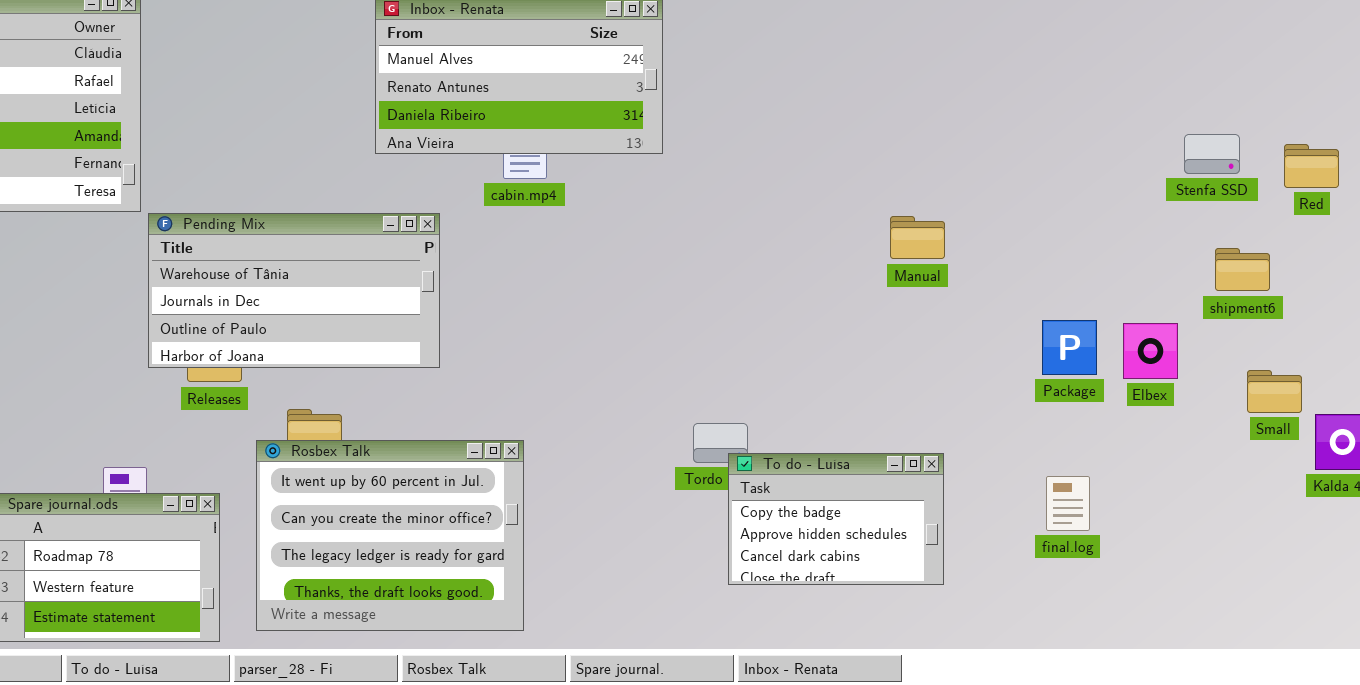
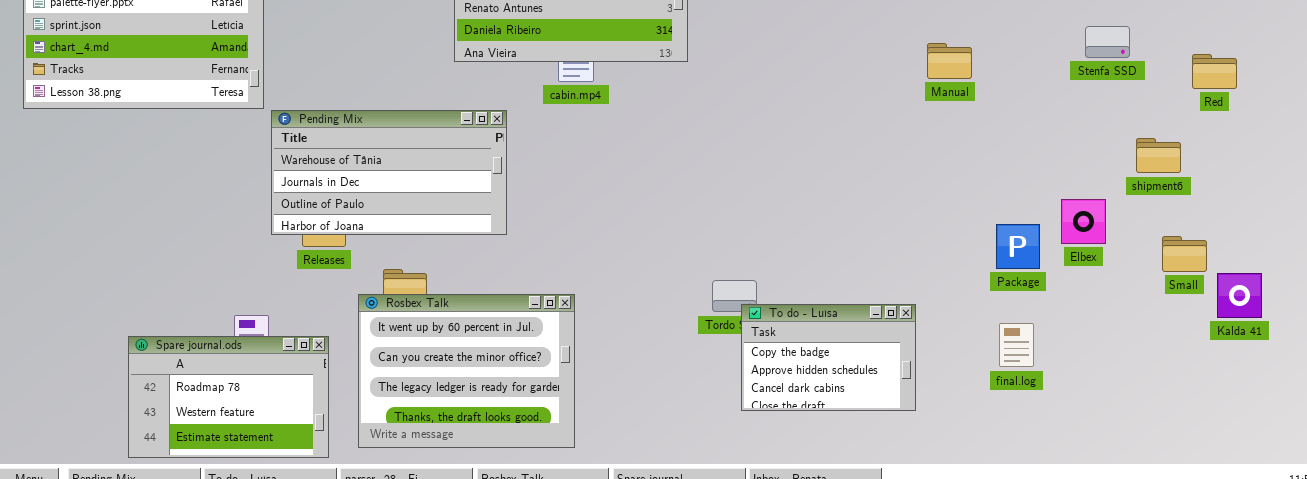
Stenfa SSD: [1184,134,1240,174] -> [1085,26,1130,58], moved
Manual: [890,216,945,259] -> [927,43,972,79], moved
Package: [1042,320,1097,375] -> [996,224,1040,269], moved

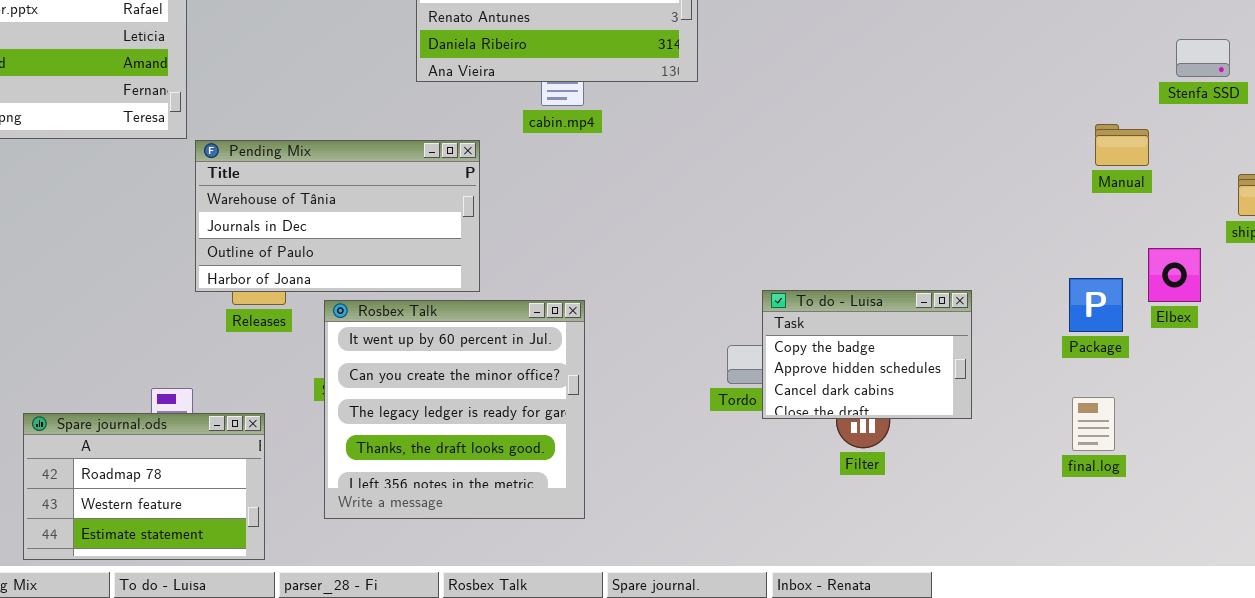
Manual: [927,43,972,79] -> [1095,124,1149,166], moved
Rosbex Talk: [358,294,575,448] -> [324,300,585,519], moved, resized
To do - Luísa: [741,304,916,411] -> [762,290,972,419], moved

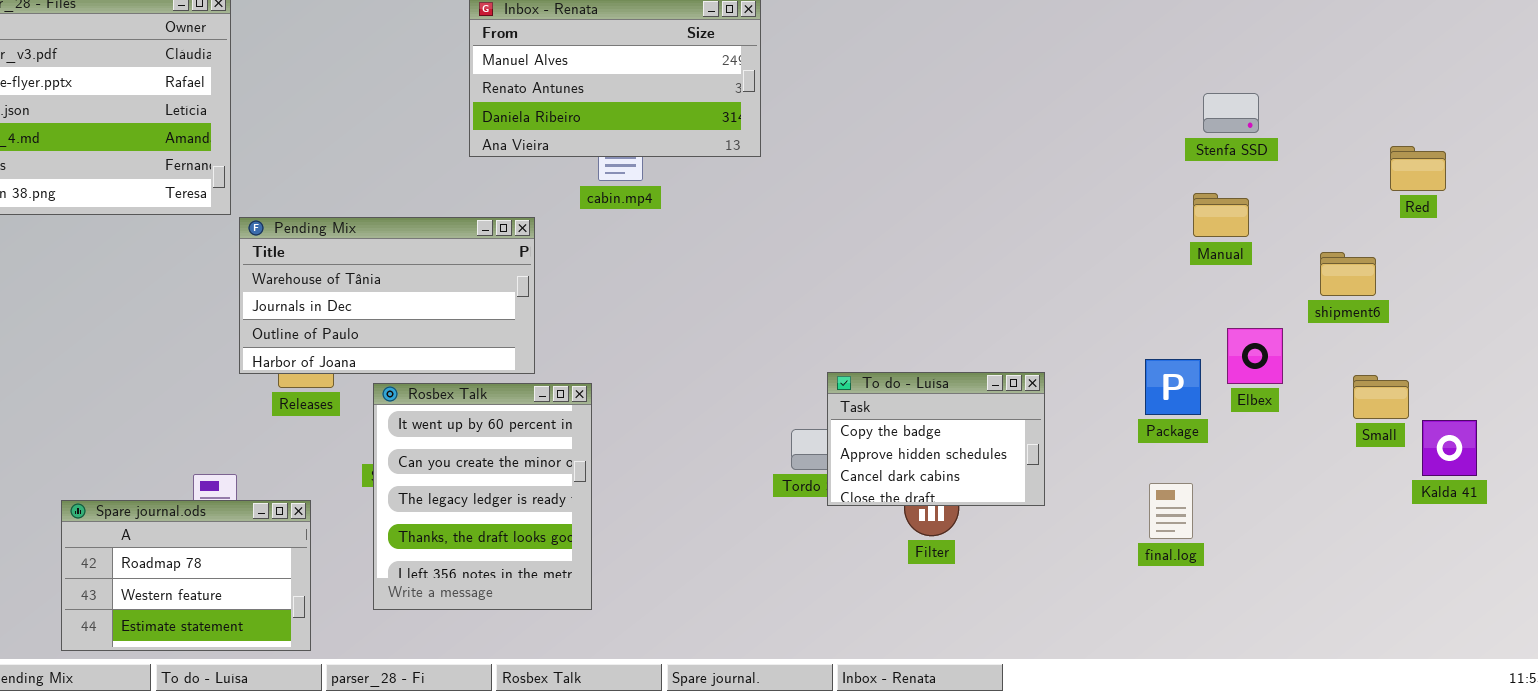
Stenfa SSD: [1176,39,1230,77] -> [1203,93,1259,133], moved
Manual: [1095,124,1149,166] -> [1193,193,1249,237], moved
Rosbex Talk: [324,300,585,519] -> [373,383,592,610], resized

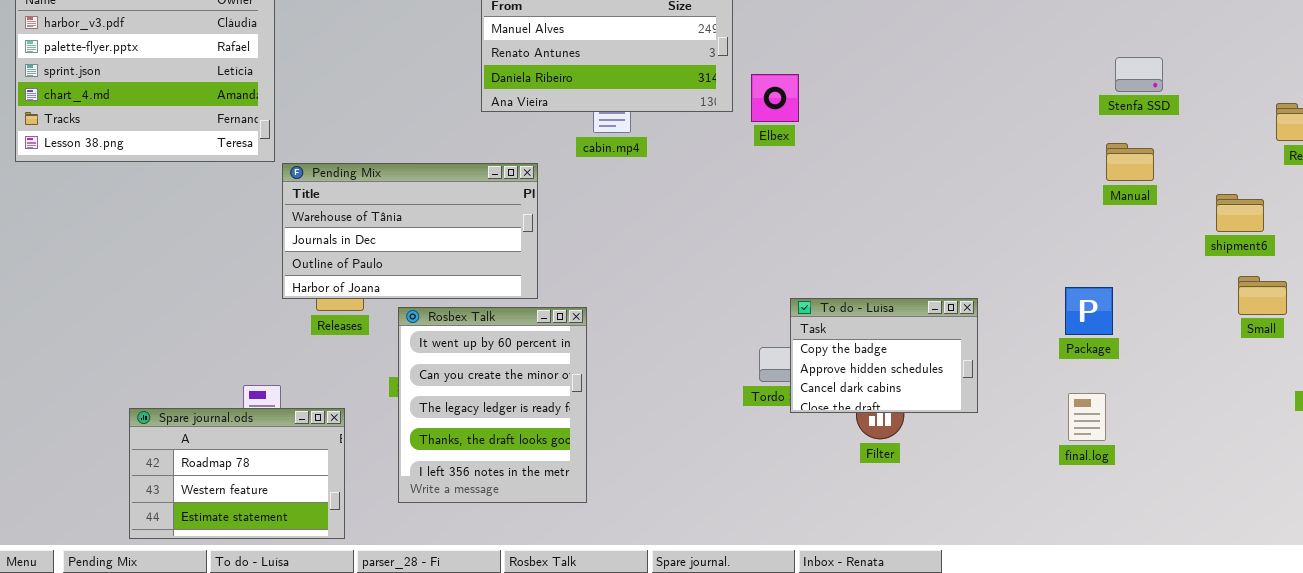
Elbex: [1227,328,1283,384] -> [751,74,799,122], moved
Small: [1353,375,1409,419] -> [1238,276,1287,315], moved

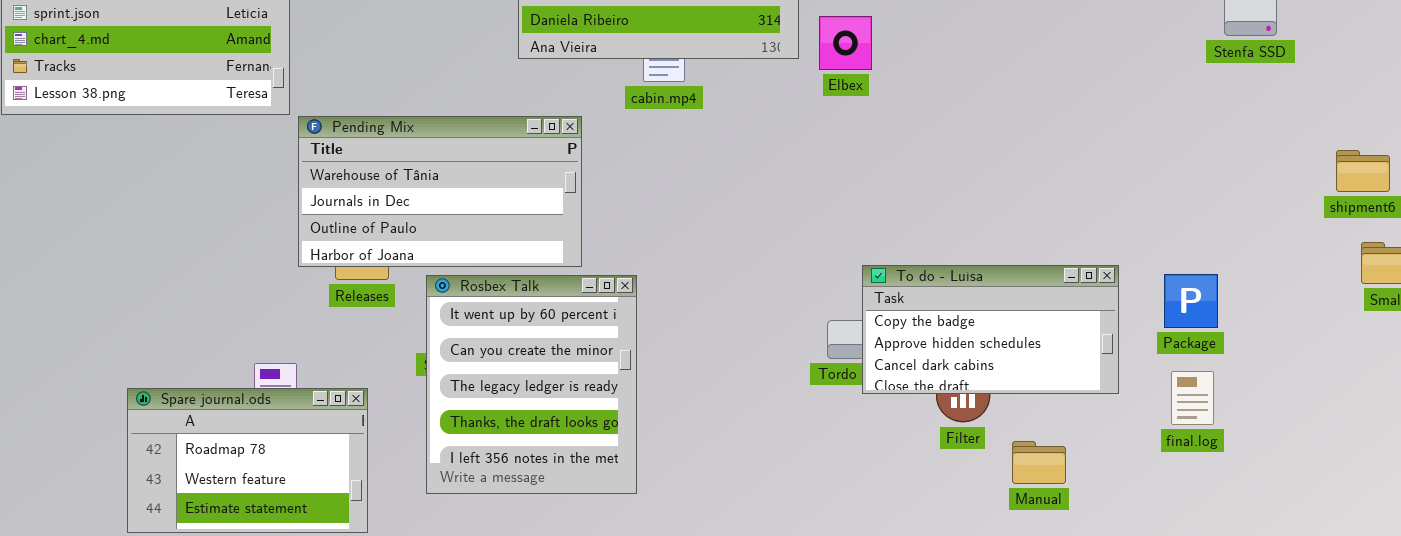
Manual: [1106,143,1154,181] -> [1012,441,1066,484], moved
Package: [1065,287,1113,335] -> [1164,274,1218,328], moved
To do - Luísa: [790,298,978,413] -> [862,265,1119,394], resized

